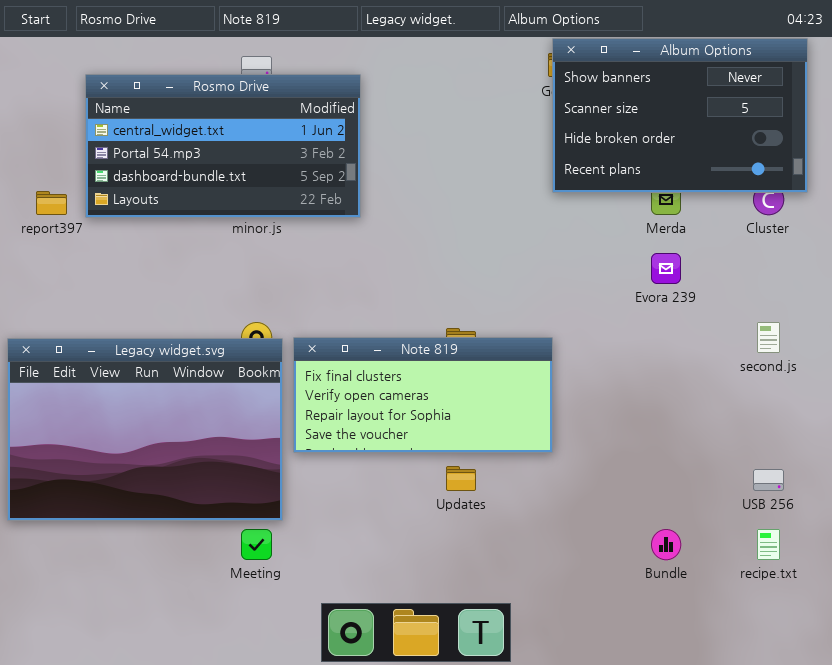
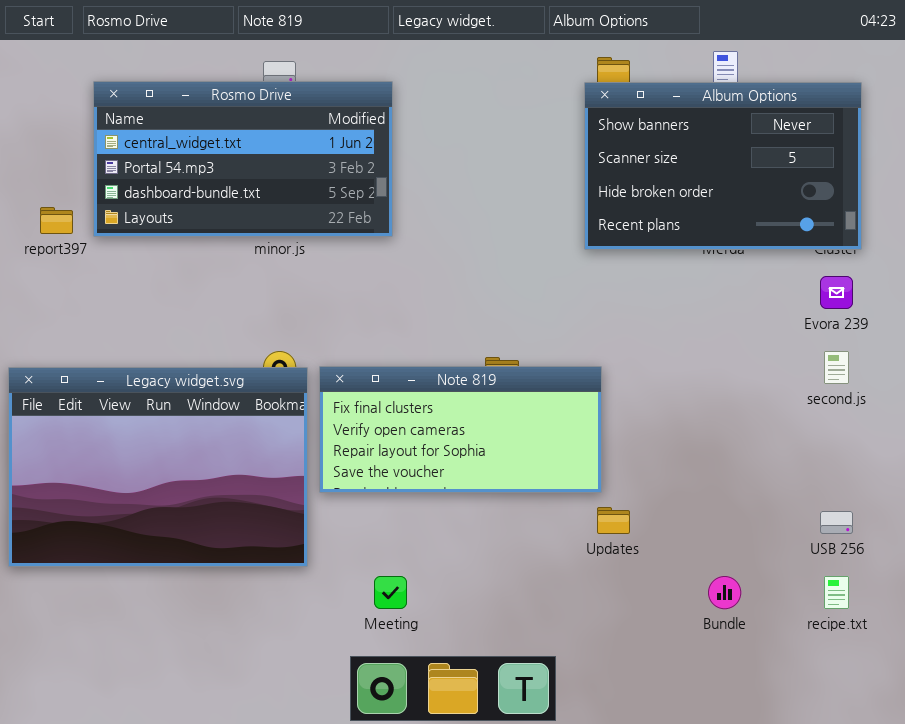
Album Options: [552,38,808,193] -> [584,82,862,250], moved
Evora 239: [651,253,681,284] -> [820,276,853,309], moved
Updates: [446,466,476,491] -> [597,507,630,534], moved
Meeting: [241,529,272,560] -> [374,576,407,609], moved

